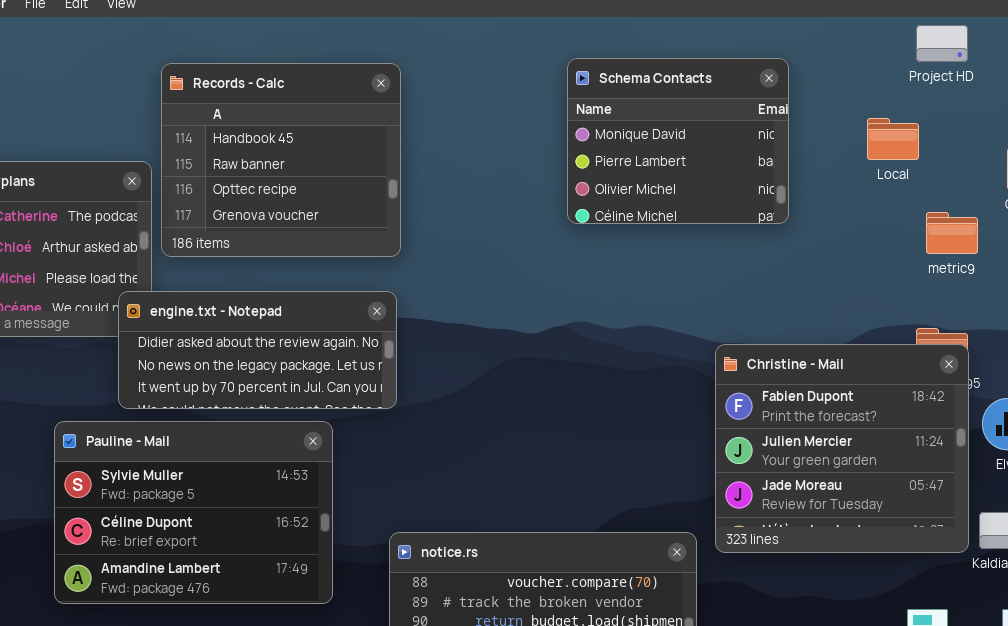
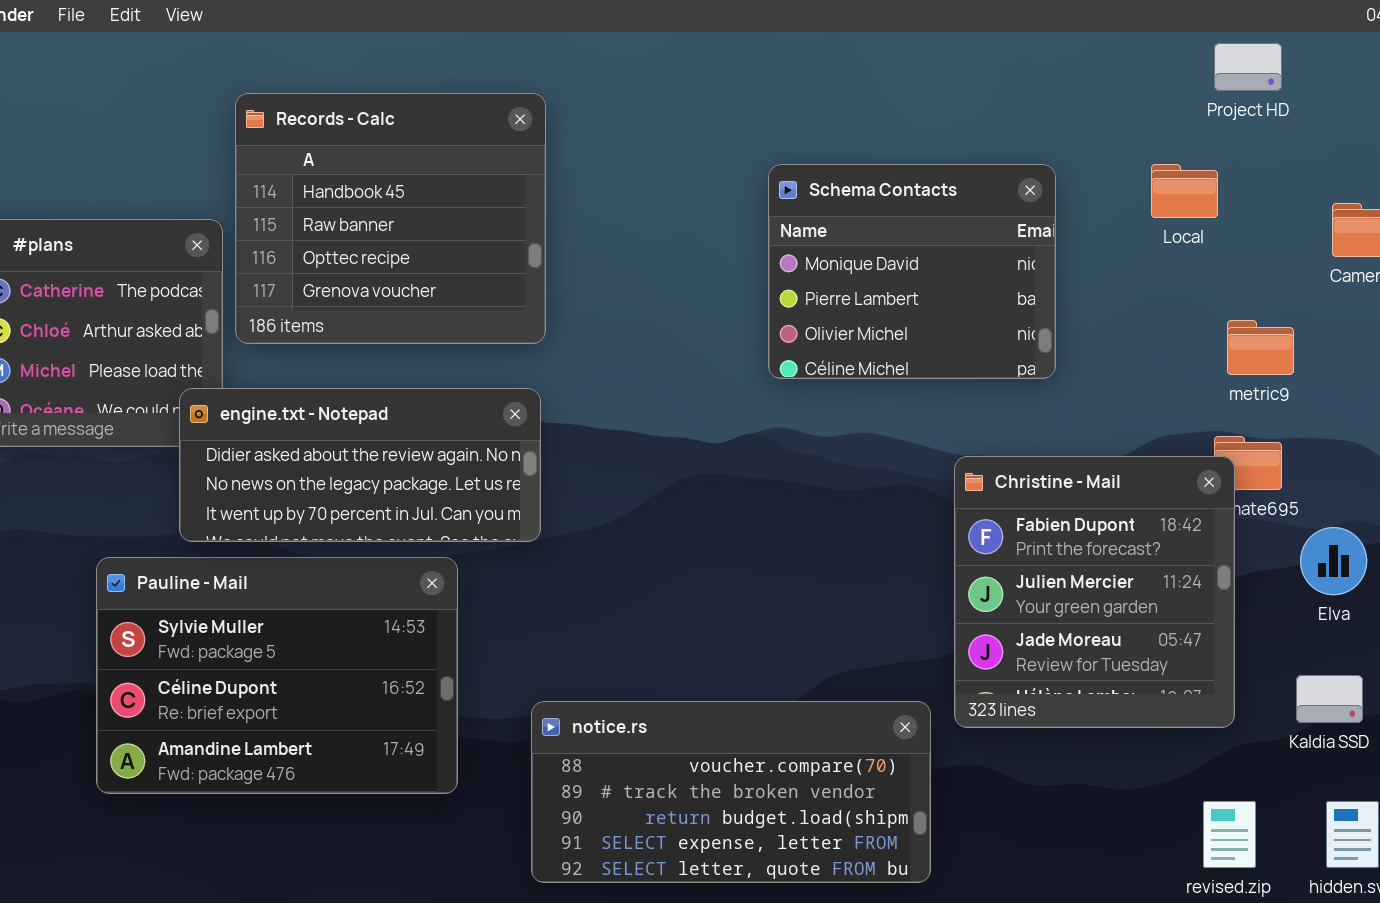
Schema Contacts: [567,58,789,224] -> [768,164,1056,379], moved
metric9: [926,212,978,254] -> [1227,320,1294,375], moved
Christine - Mail: [715,344,969,553] -> [954,456,1235,728], resized

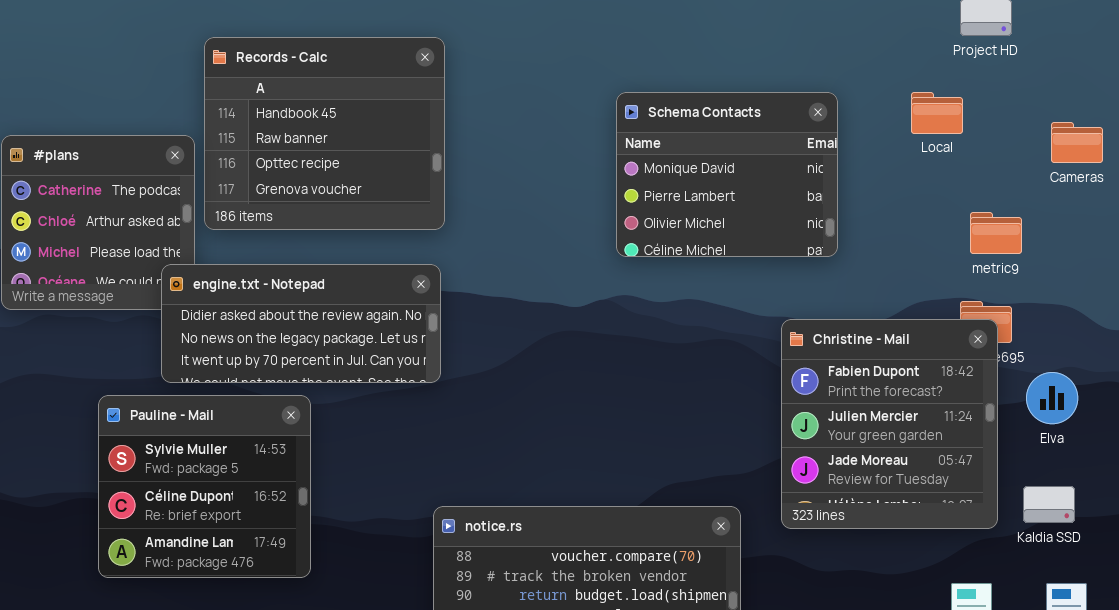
Christine - Mail: [954,456,1235,728] -> [781,319,998,529], moved
Pauline - Mail: [96,557,458,794] -> [98,395,311,578], resized

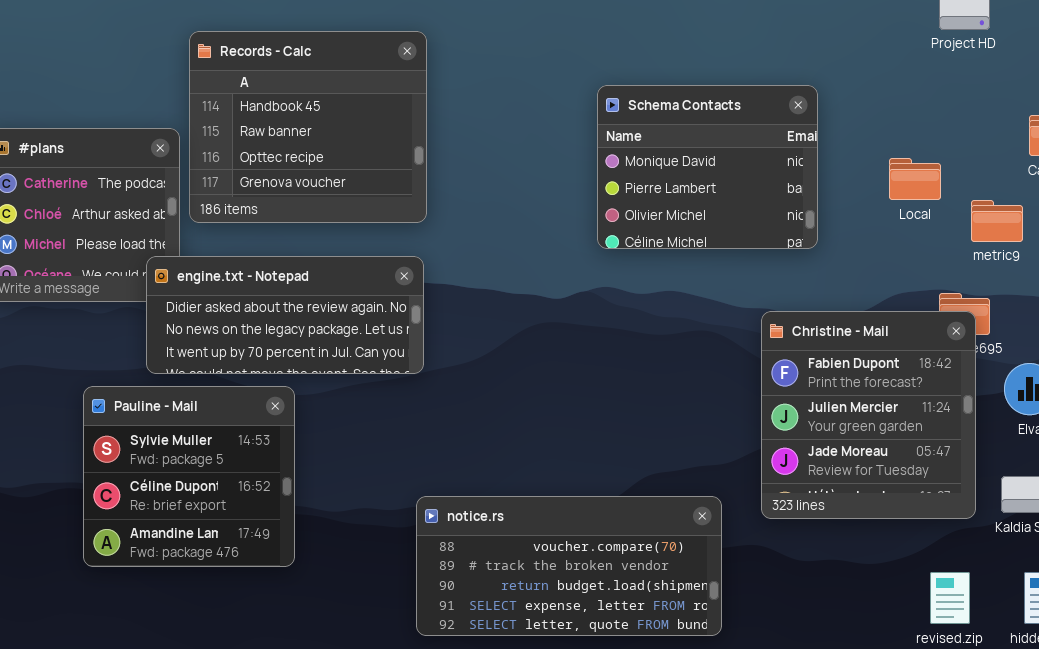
Local: [911,92,963,134] -> [889,158,941,200], moved
metric9: [970,212,1022,254] -> [971,200,1023,242], moved

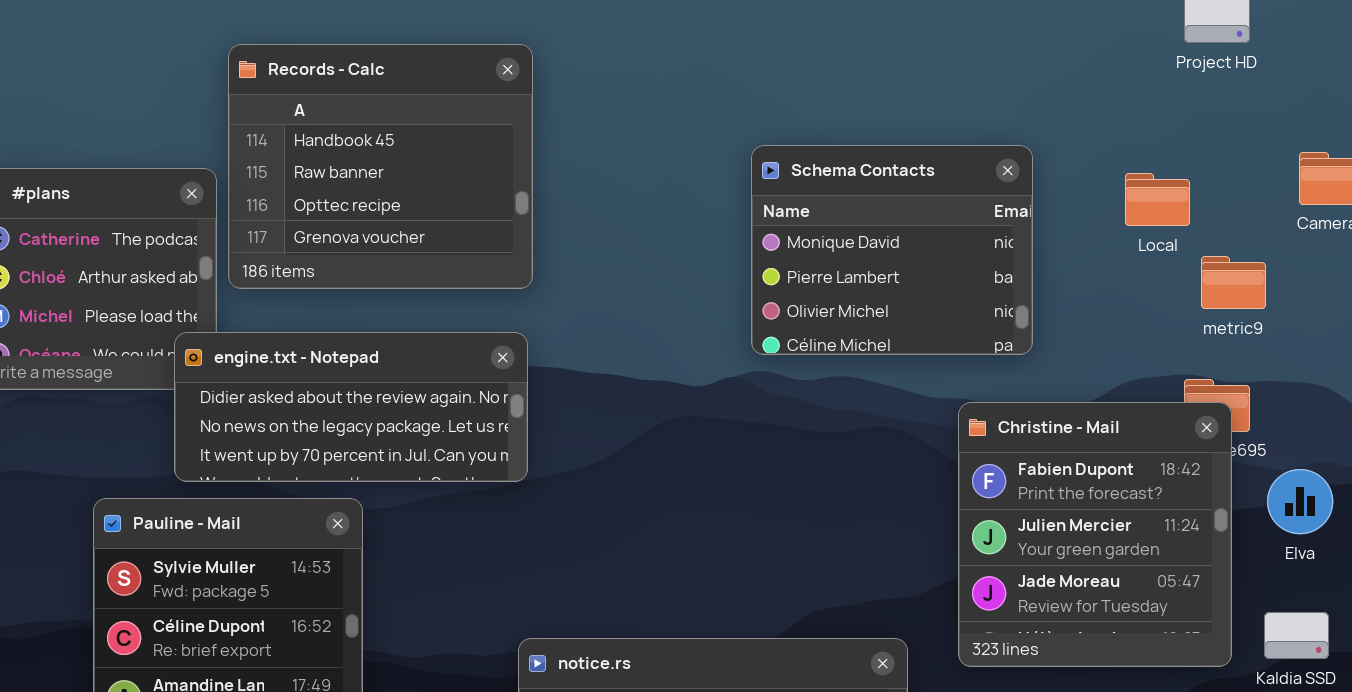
Schema Contacts: [597,85,818,249] -> [751,145,1033,355], moved
Local: [889,158,941,200] -> [1125,173,1190,226], moved
metric9: [971,200,1023,242] -> [1201,256,1266,309], moved

